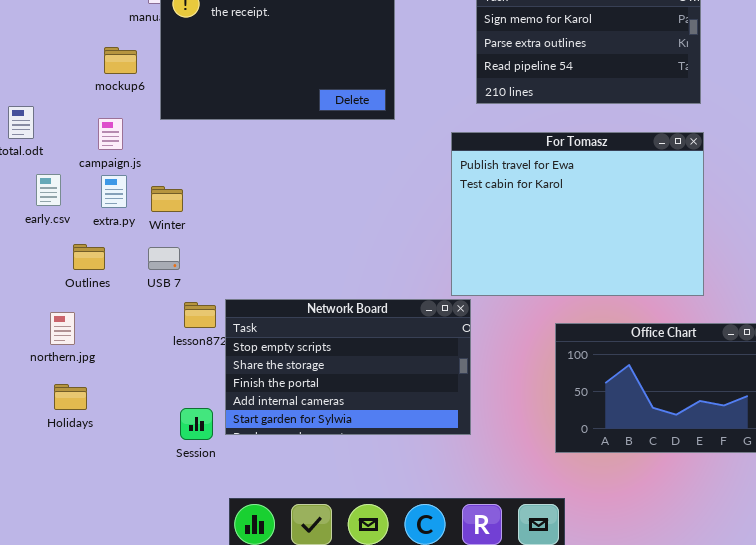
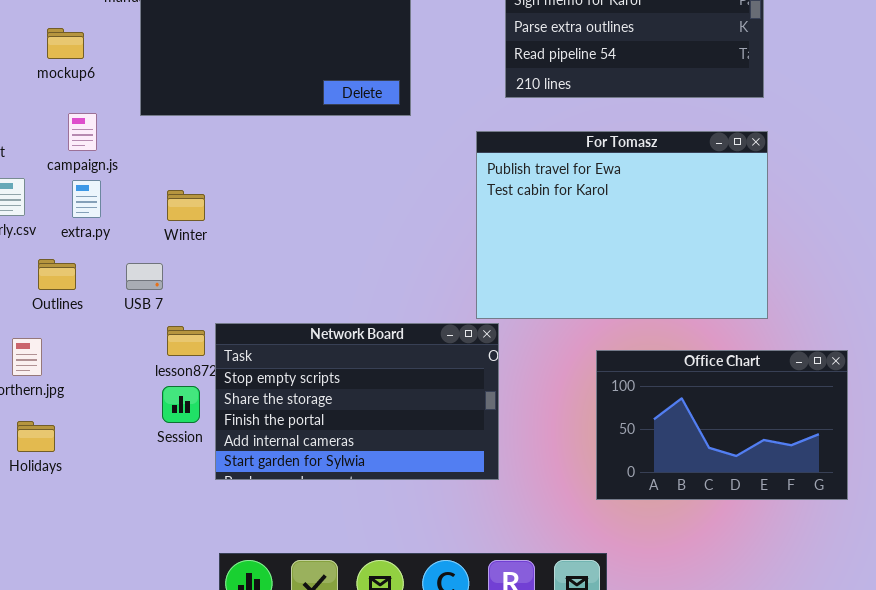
mockup6: [104,47,137,74] -> [47,28,84,59], moved
Winter: [151,186,183,212] -> [167,190,205,221], moved
Session: [180,408,213,440] -> [162,386,200,423], moved

